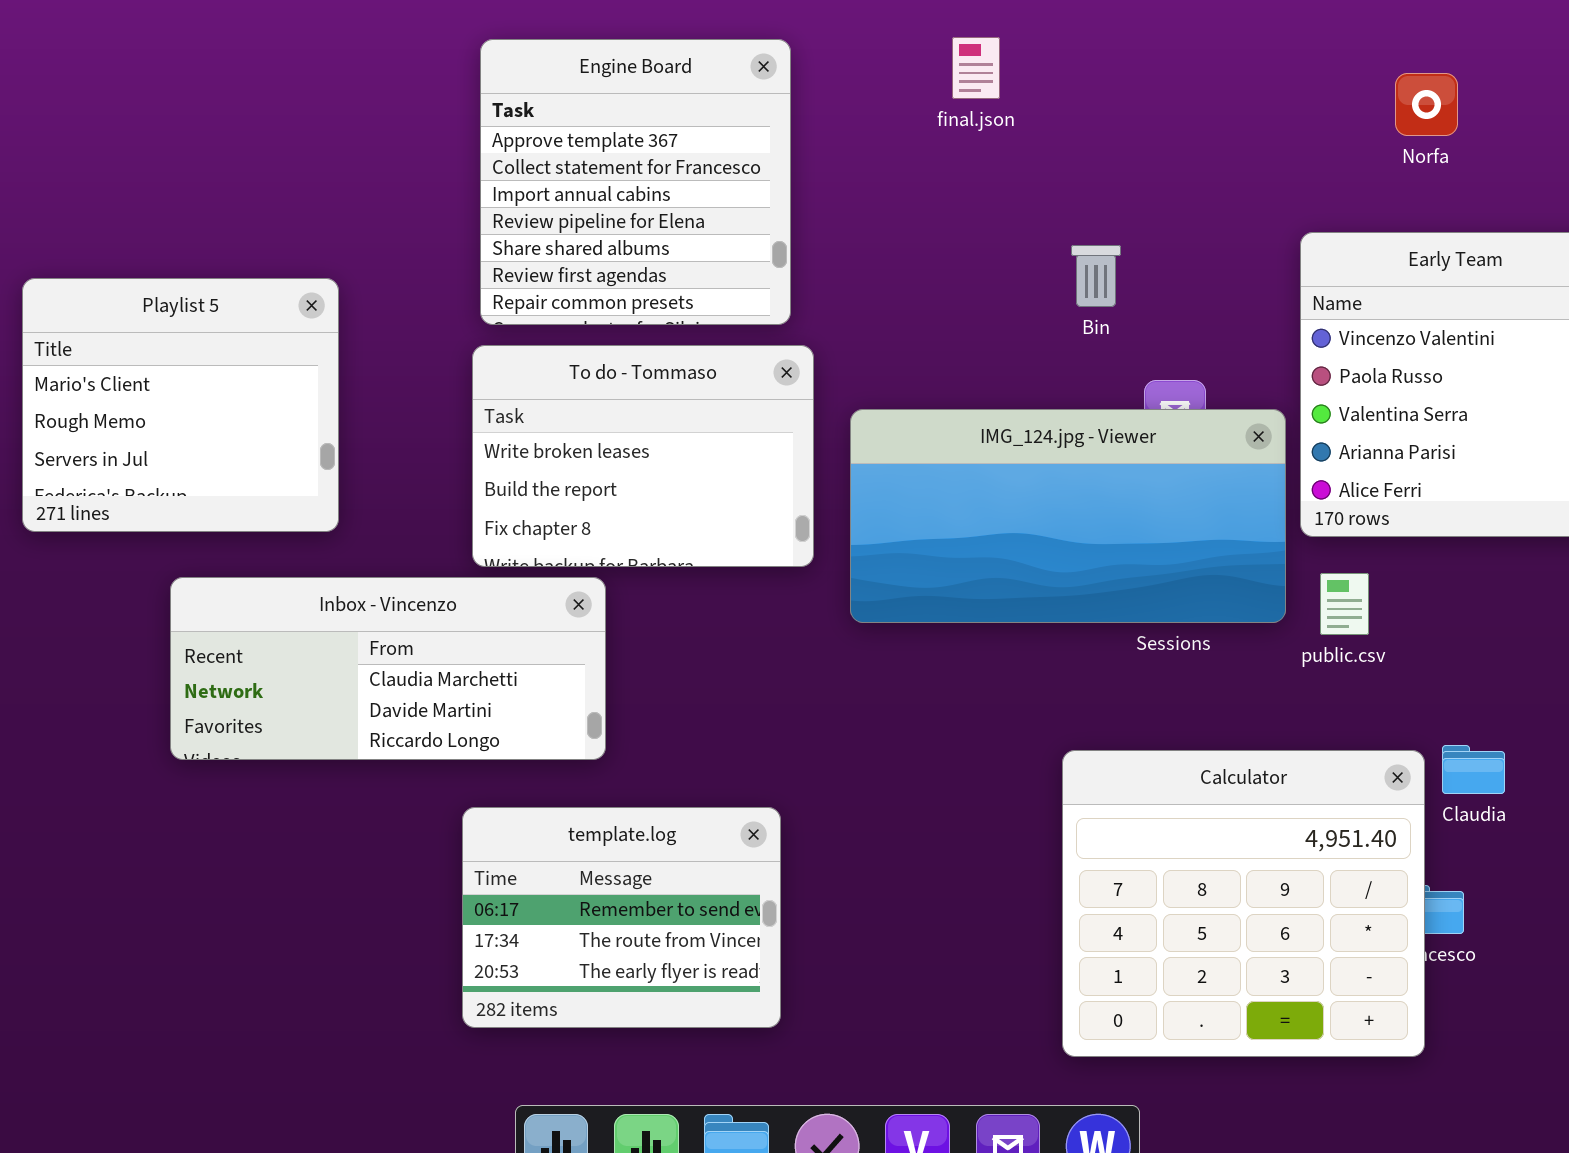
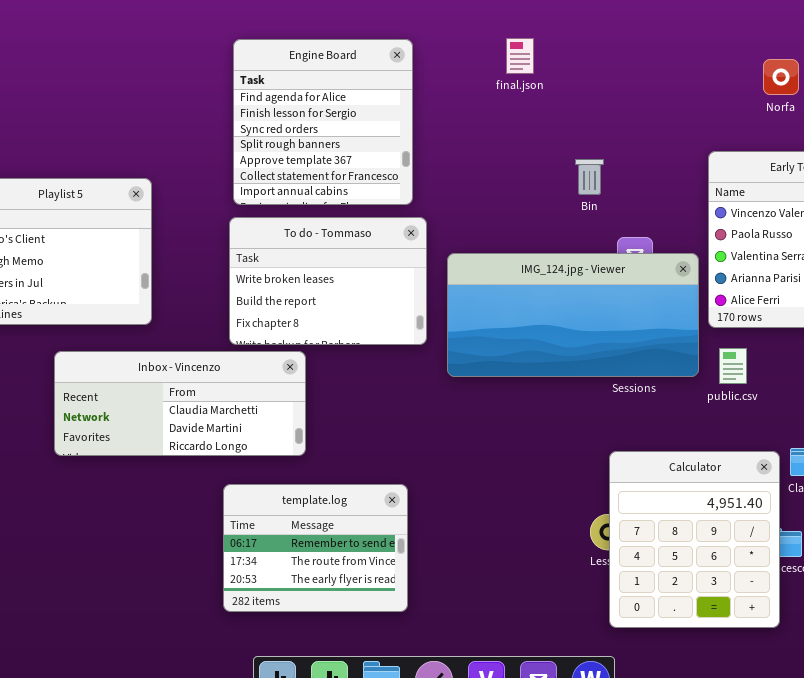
Engine Board: [480,39,791,325] -> [233,39,413,205], scrolled up 4 rows
Calculator: [1062,750,1425,1057] -> [609,451,780,628], resized

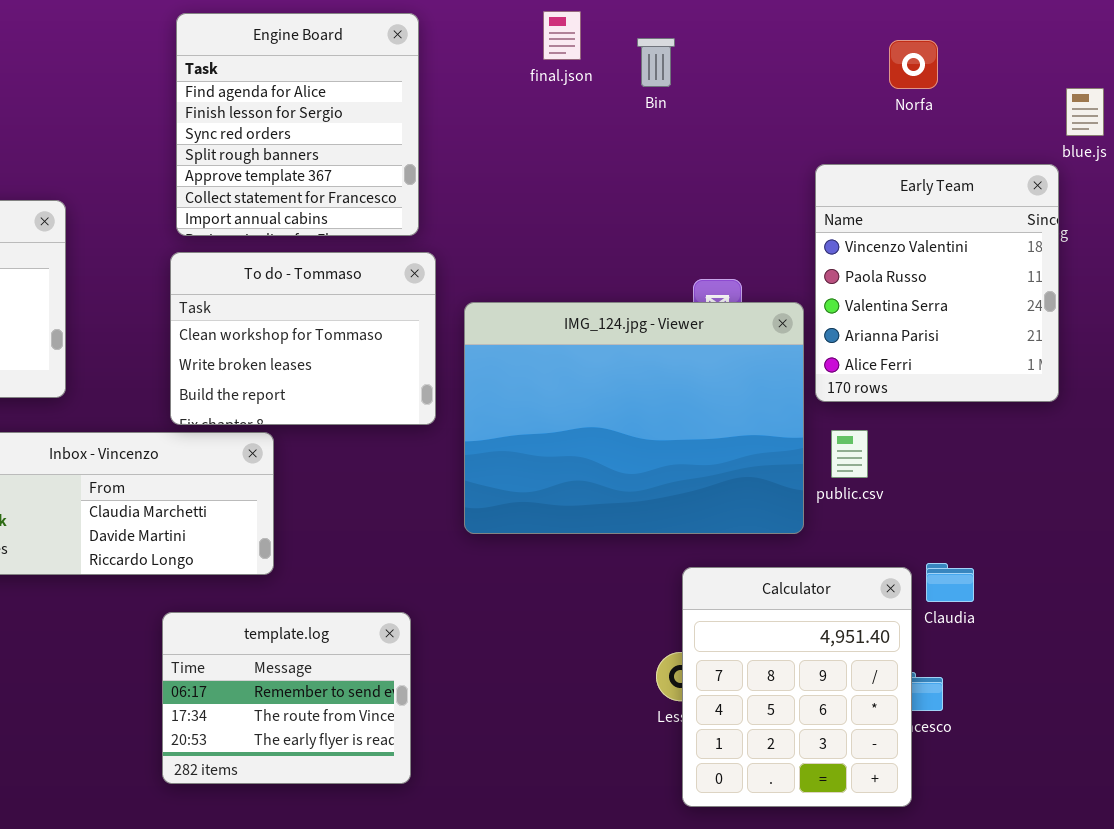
Bin: [575,159,604,195] -> [637,38,675,87], moved
To do - Tommaso: [229,217,427,345] -> [170,252,436,425], scrolled up 1 row
IMG_124.jpg - Viewer: [447,253,699,377] -> [464,302,804,534], resized

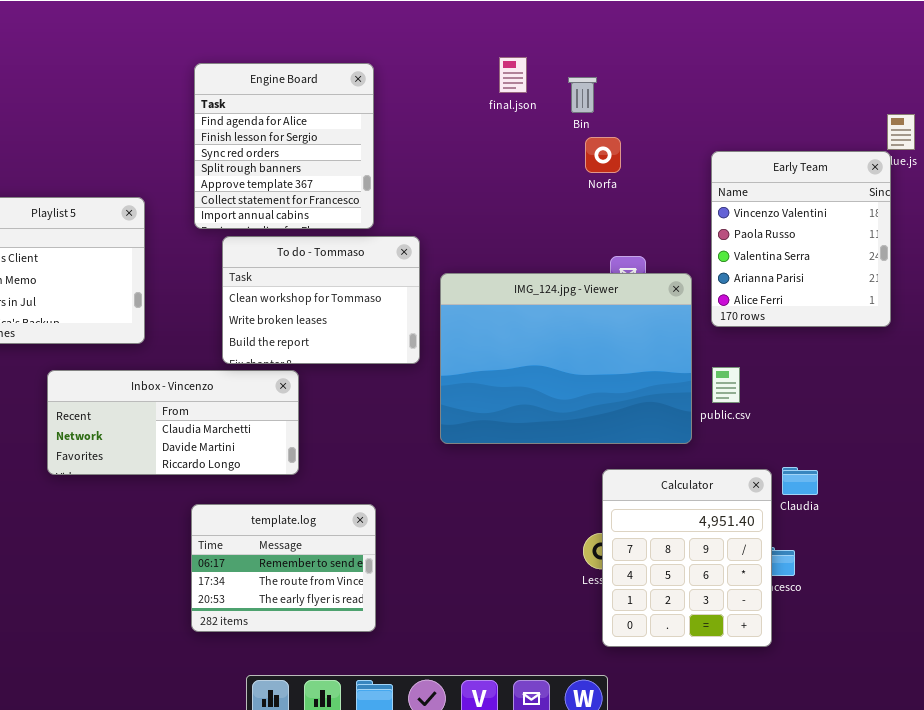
Engine Board: [176,13,419,236] -> [194,63,374,229], moved
Norfa: [889,40,938,89] -> [585,137,621,173], moved
Early Team: [815,164,1059,402] -> [711,151,891,327], moved
template.log: [162,612,411,784] -> [191,504,376,632], moved

